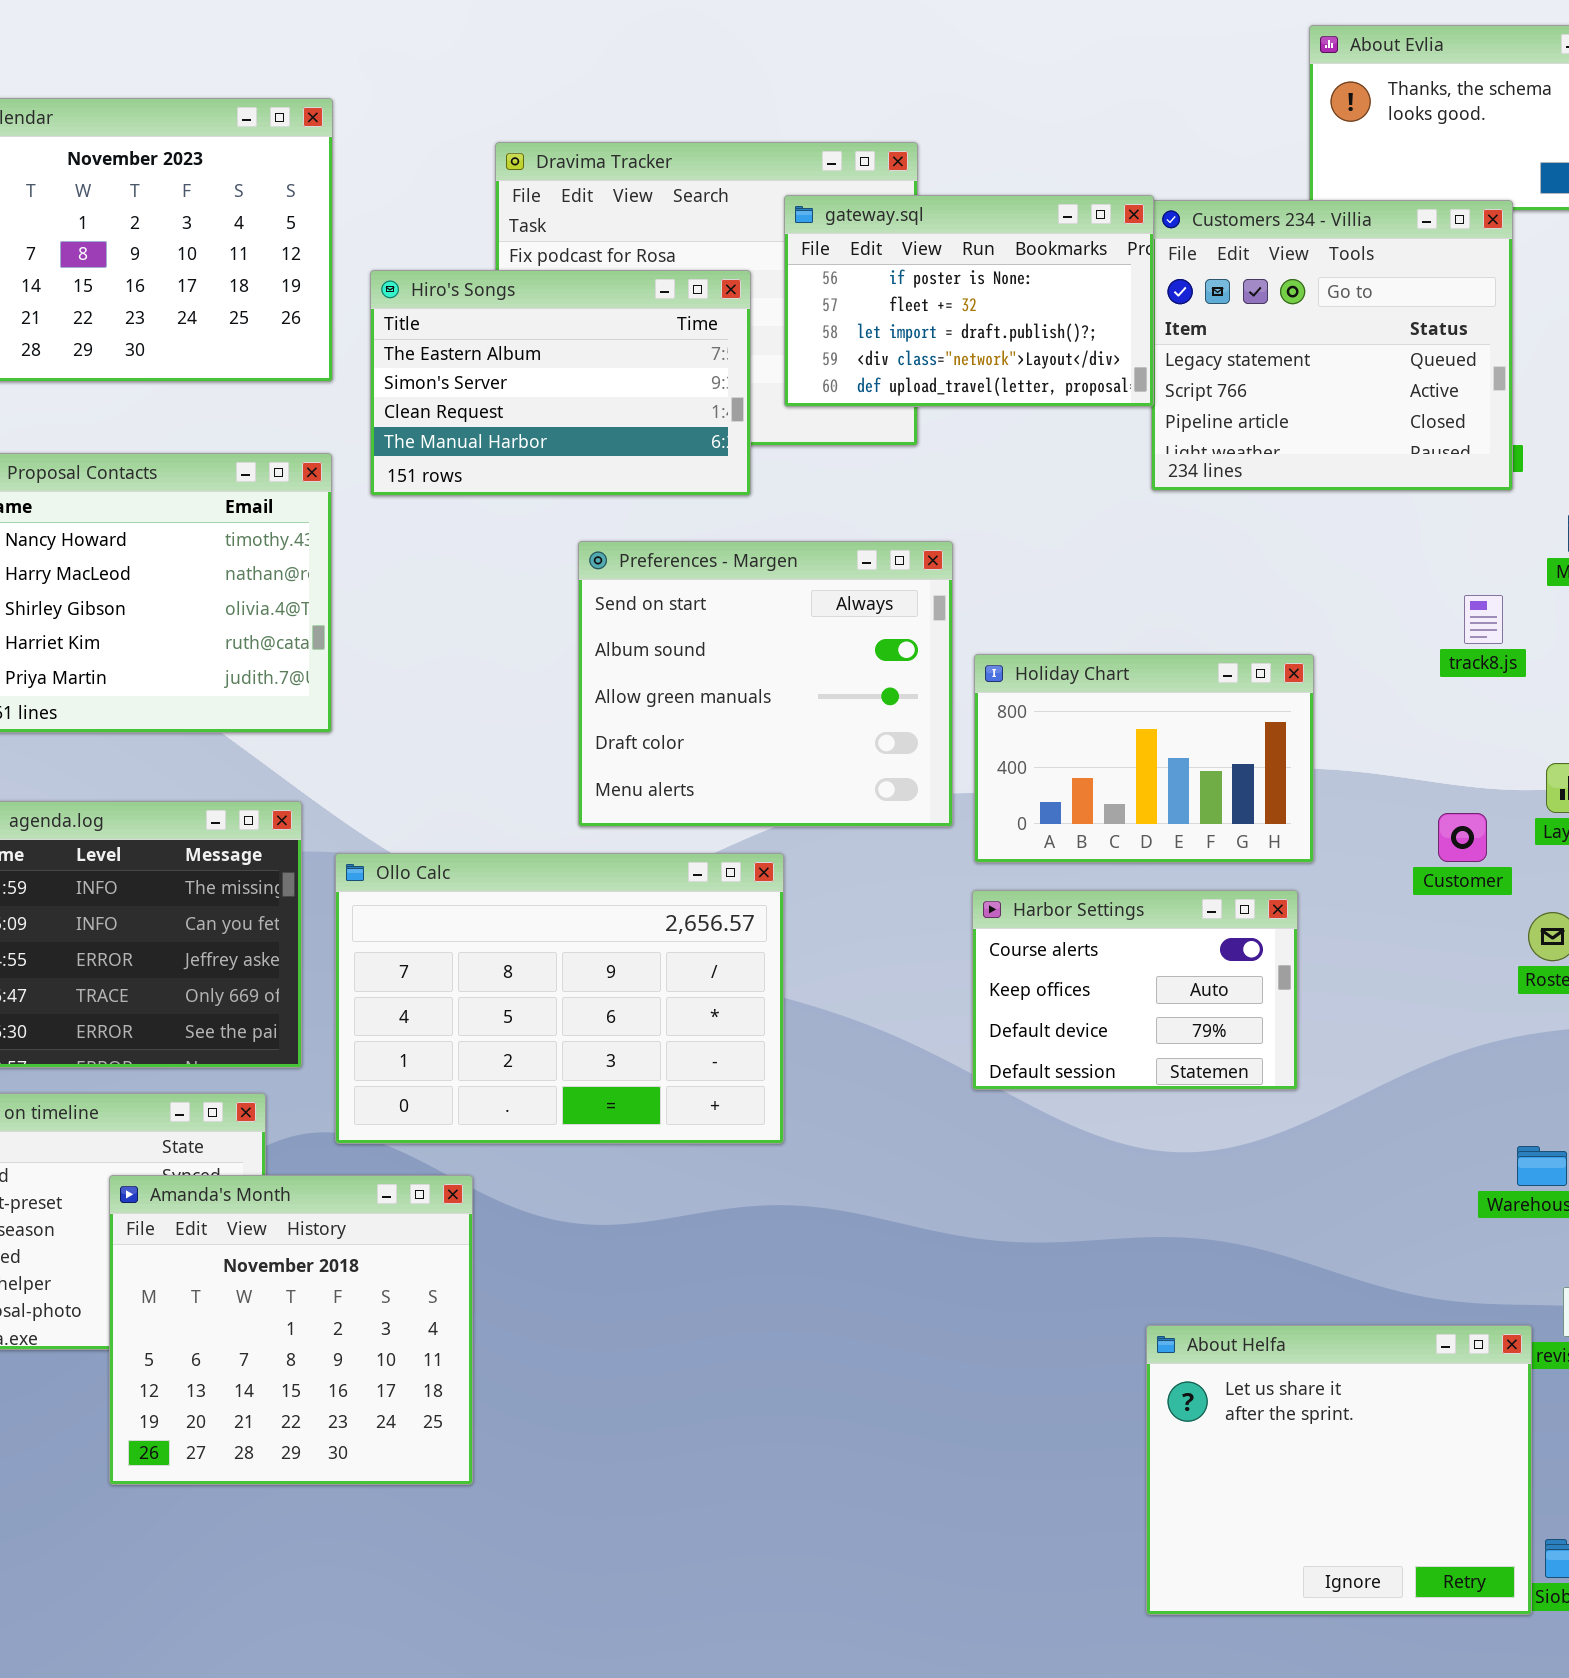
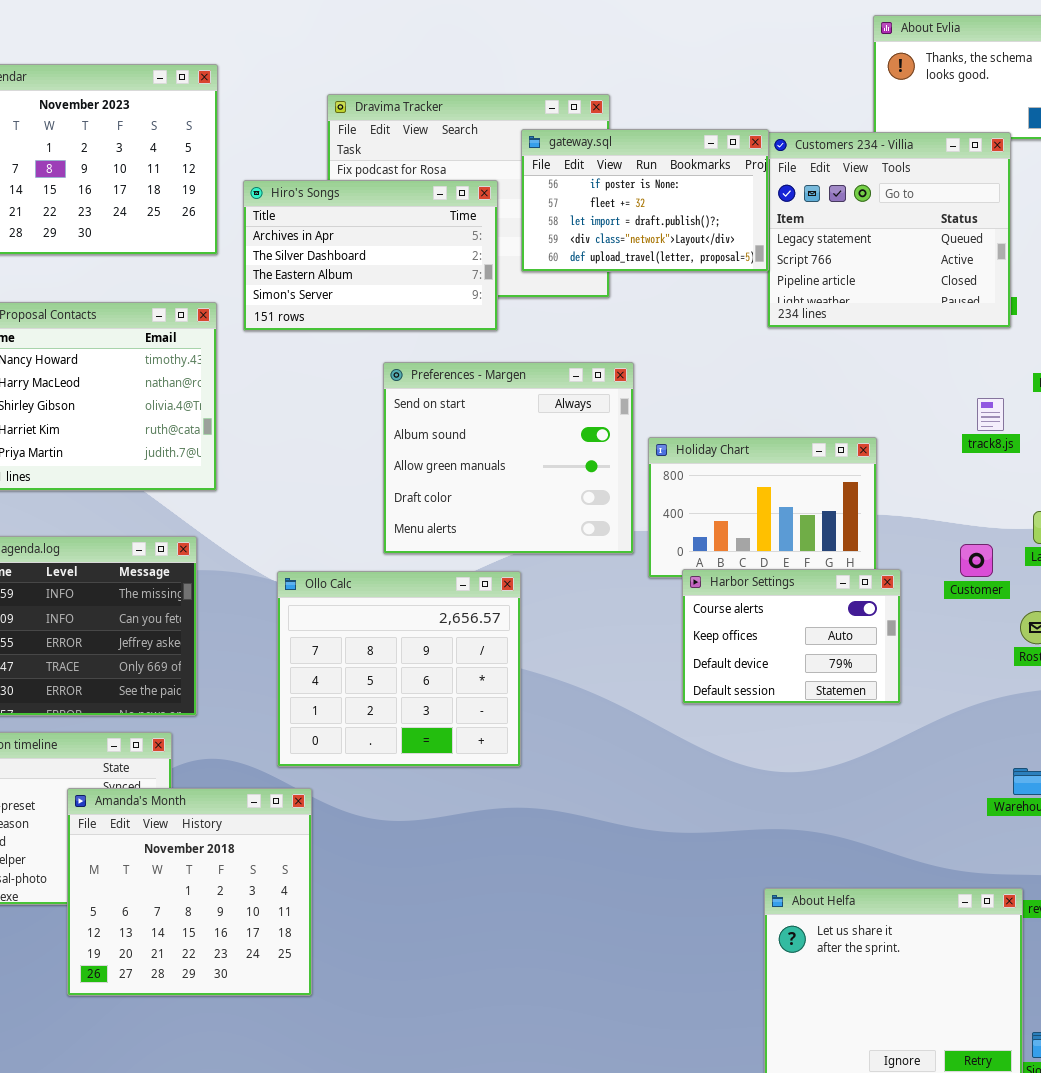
Hiro's Songs: [370,270,751,496] -> [243,180,498,331], scrolled up 2 rows
Ollo Calc: [335,853,784,1144] -> [277,571,521,767], resized
Harbor Settings: [972,890,1298,1090] -> [682,569,901,704], moved

